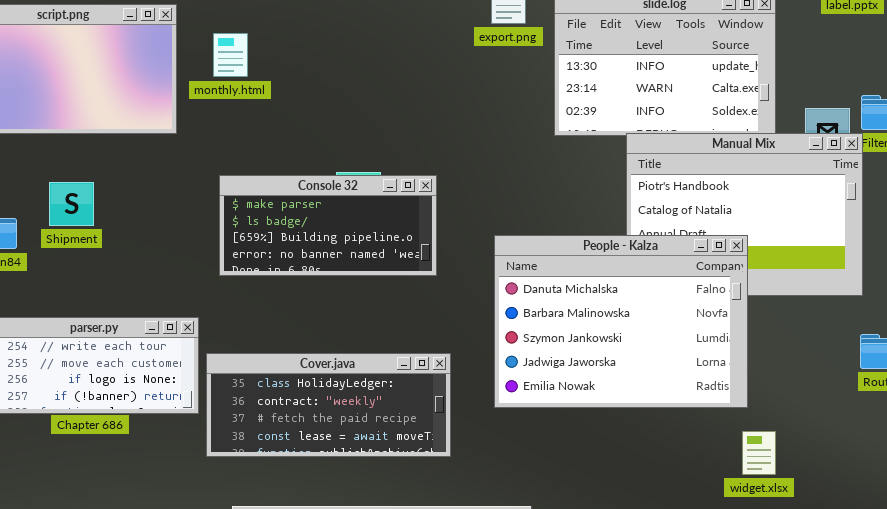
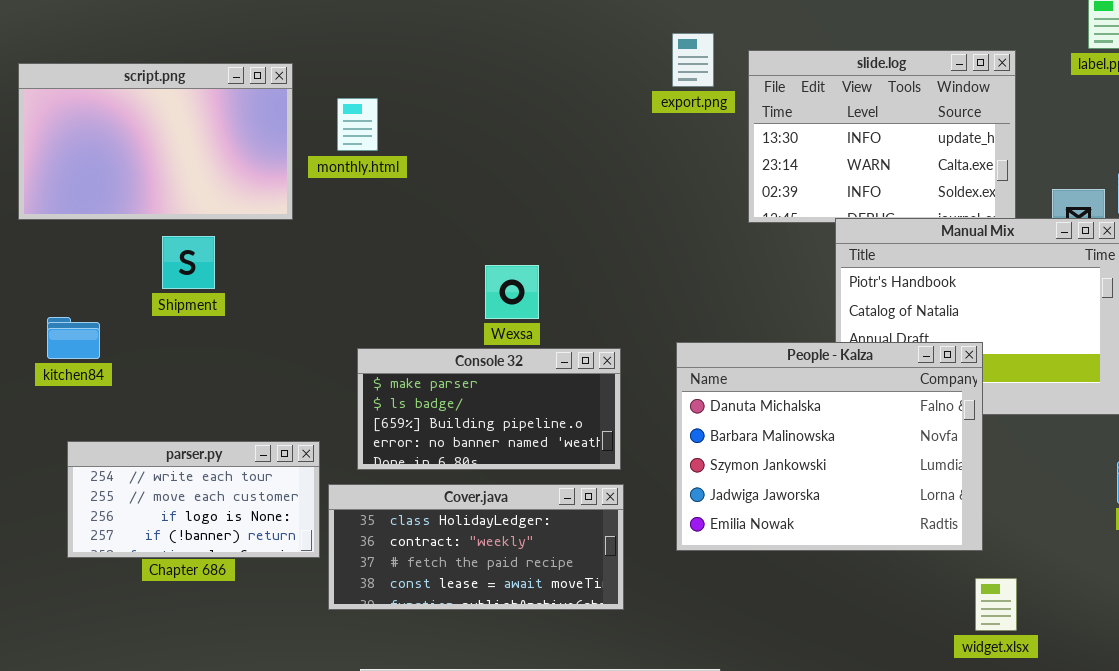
Console 32: [219,175,437,276] -> [357,348,621,470], moved
Shipment: [49,182,94,226] -> [162,236,215,289], moved

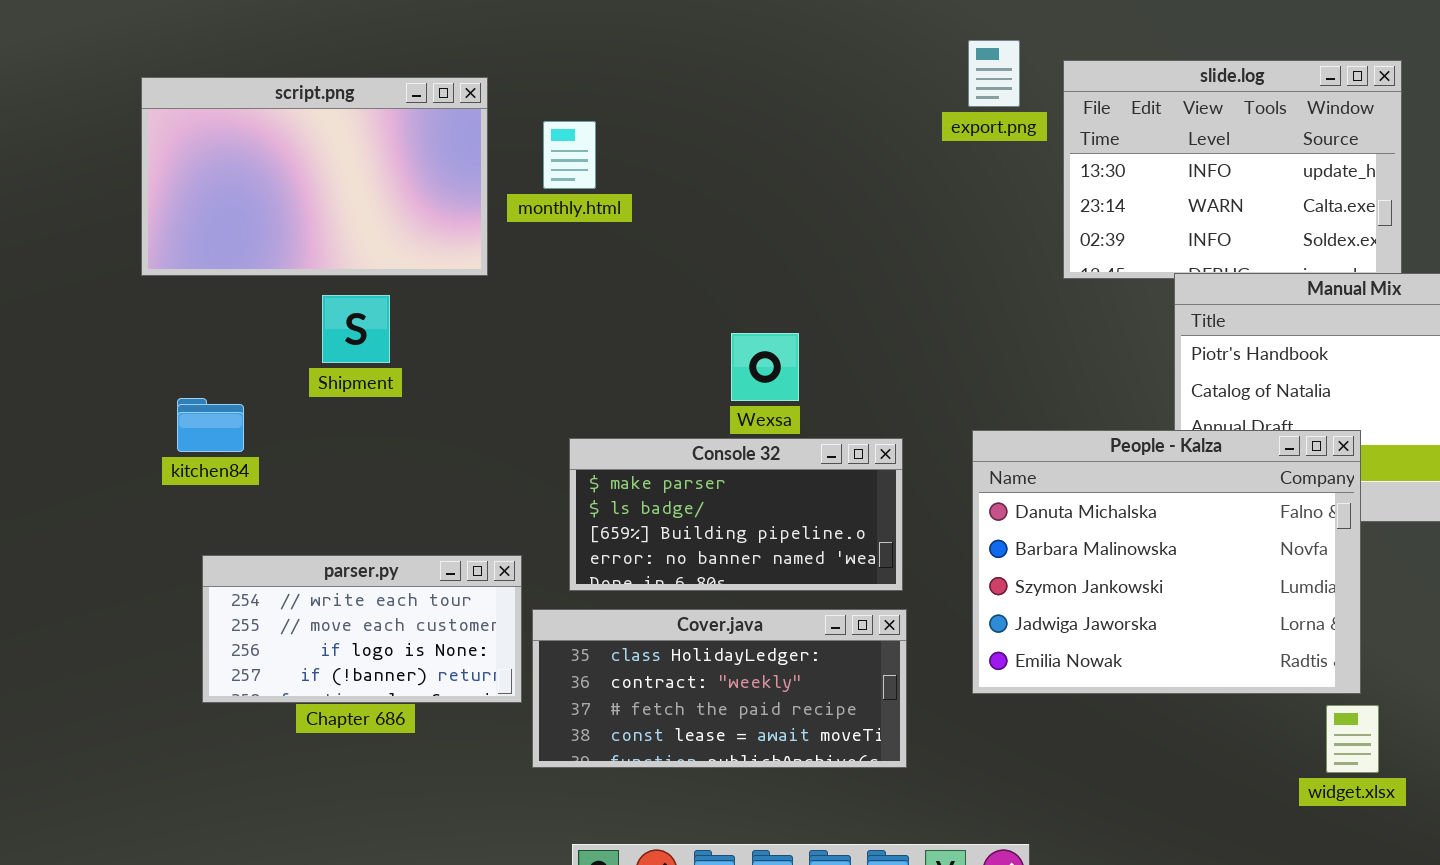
widget.xlsx: [975,578,1017,631] -> [1326,705,1379,773], moved

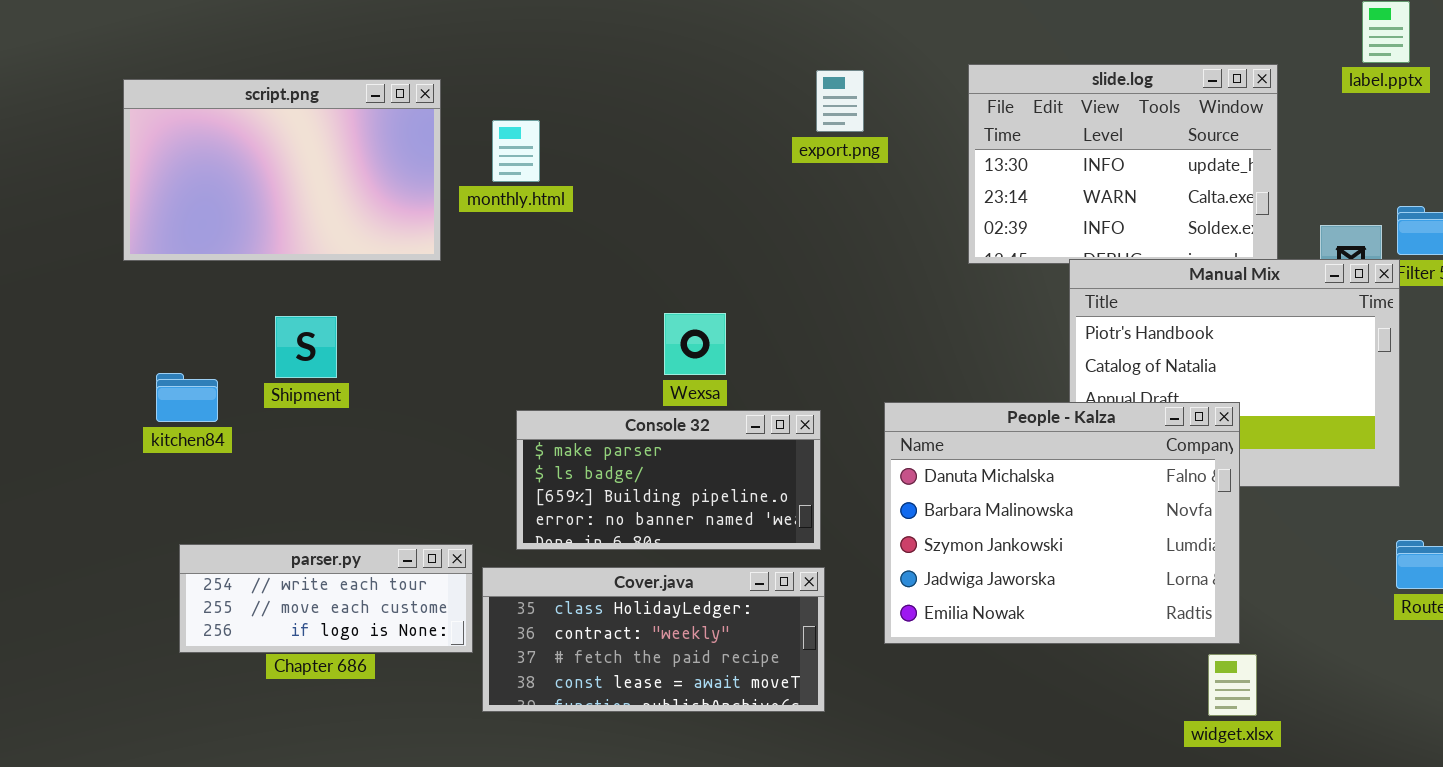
export.png: [968,40,1020,107] -> [816,70,864,132], moved
Shipment: [322,295,390,363] -> [275,316,337,378], moved
parser.py: [202,555,522,703] -> [179,544,473,653], resized

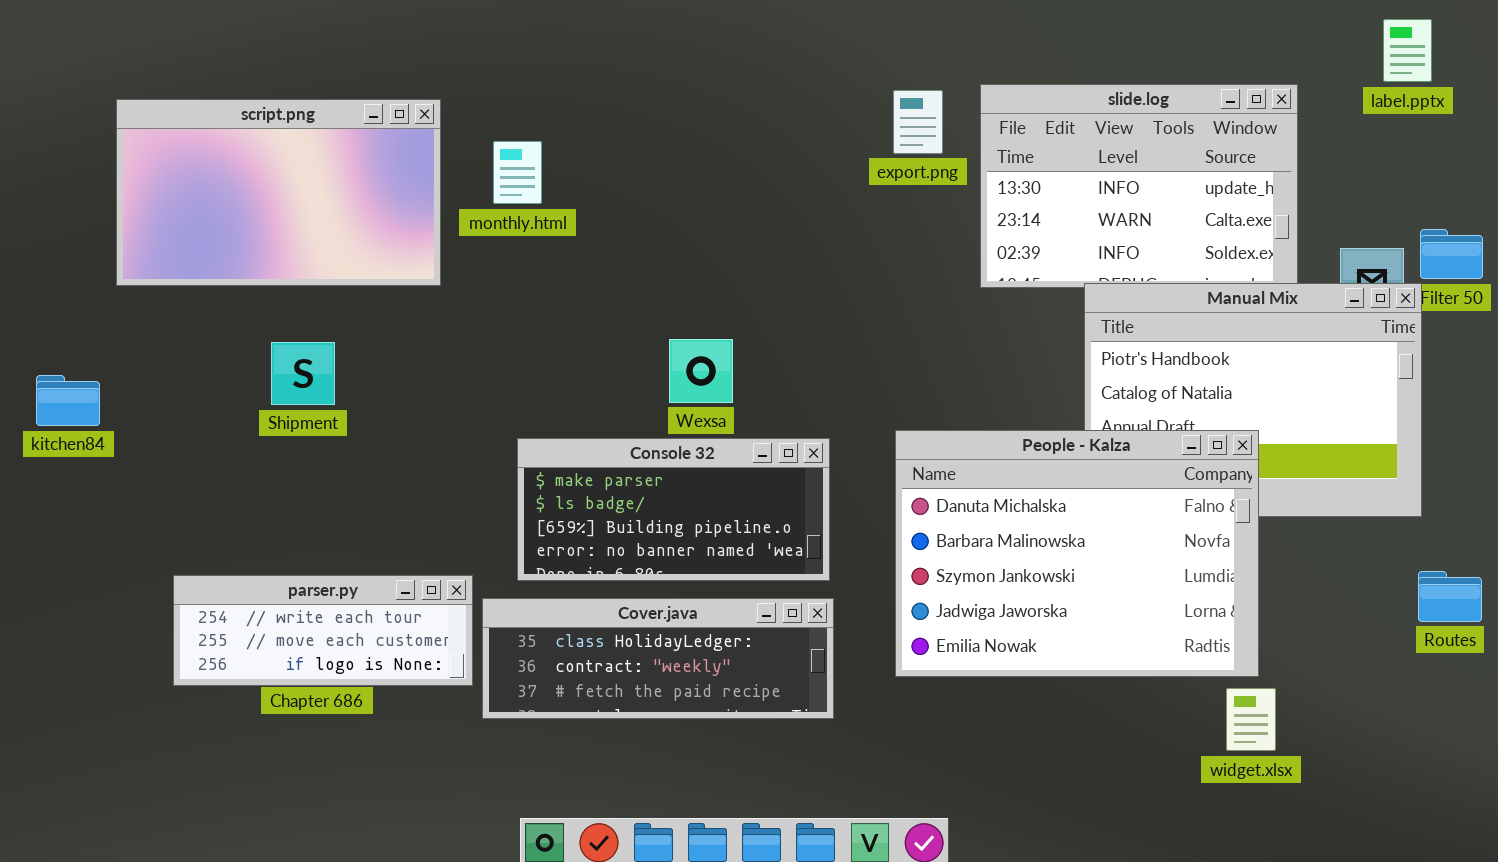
export.png: [816,70,864,132] -> [893,90,943,154], moved
kitchen84: [156,373,218,422] -> [36,375,100,426], moved
Cover.java: [482,567,825,712] -> [482,598,834,719], resized

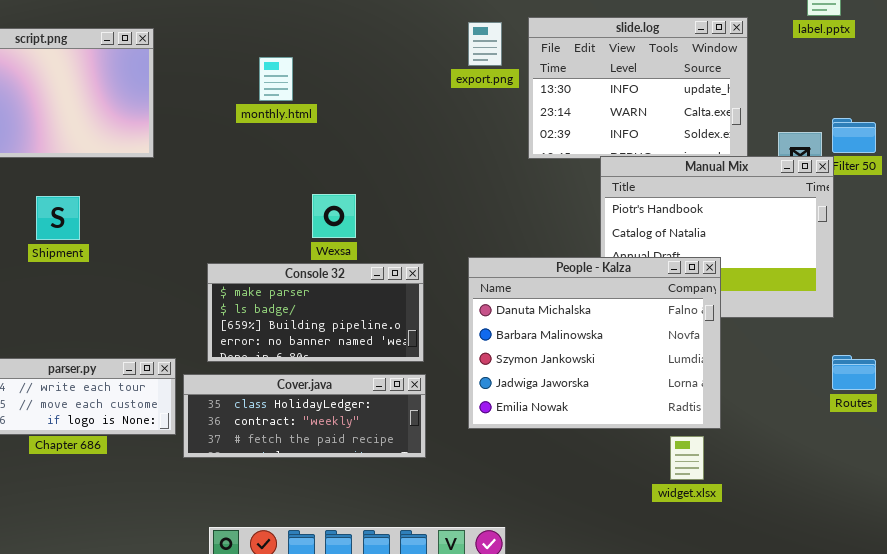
monthly.html: [493,141,542,204] -> [259,57,293,101], moved
widget.xlsx: [1226,688,1276,751] -> [670,436,704,480], moved

